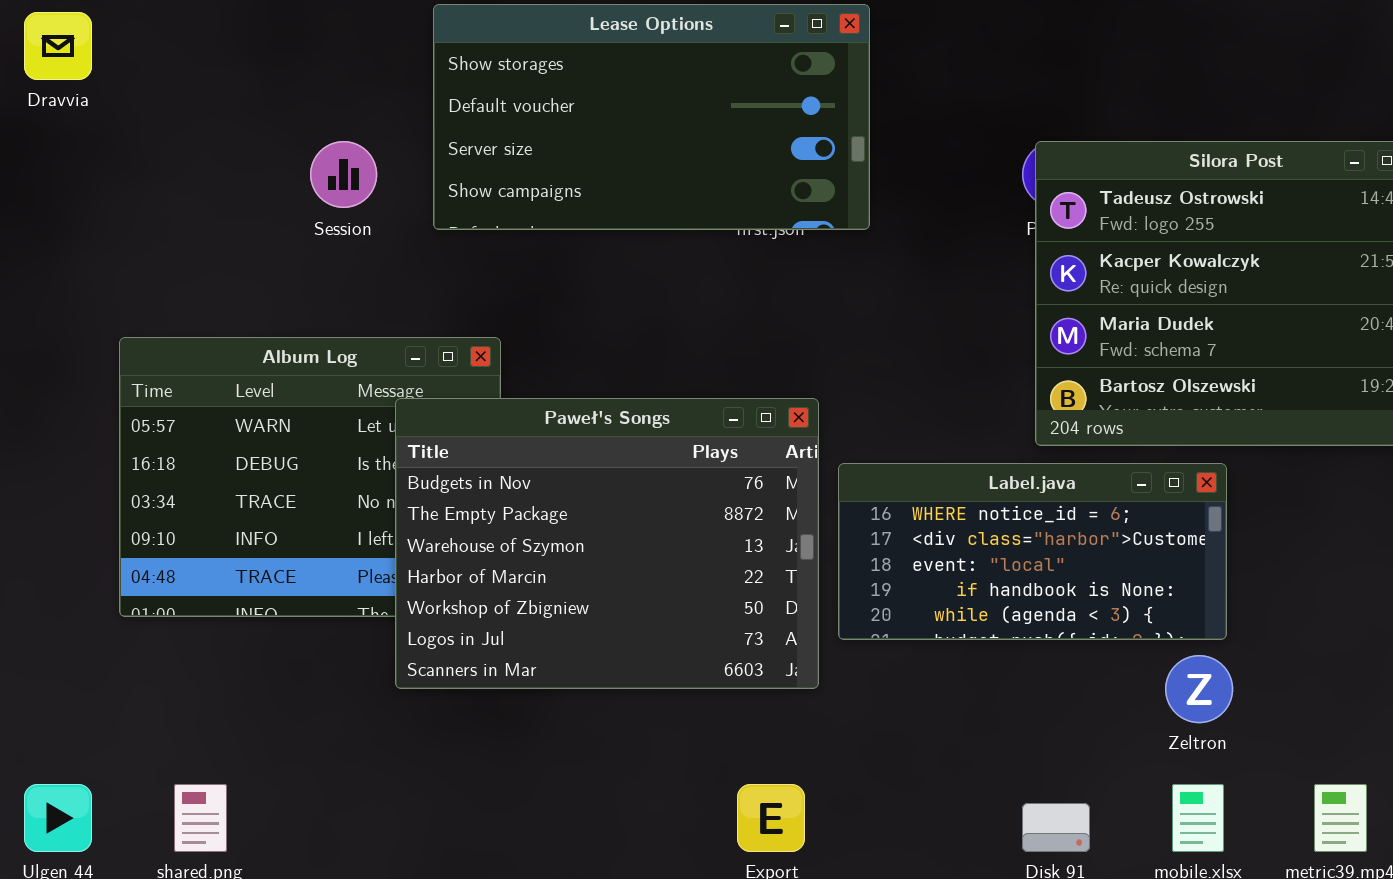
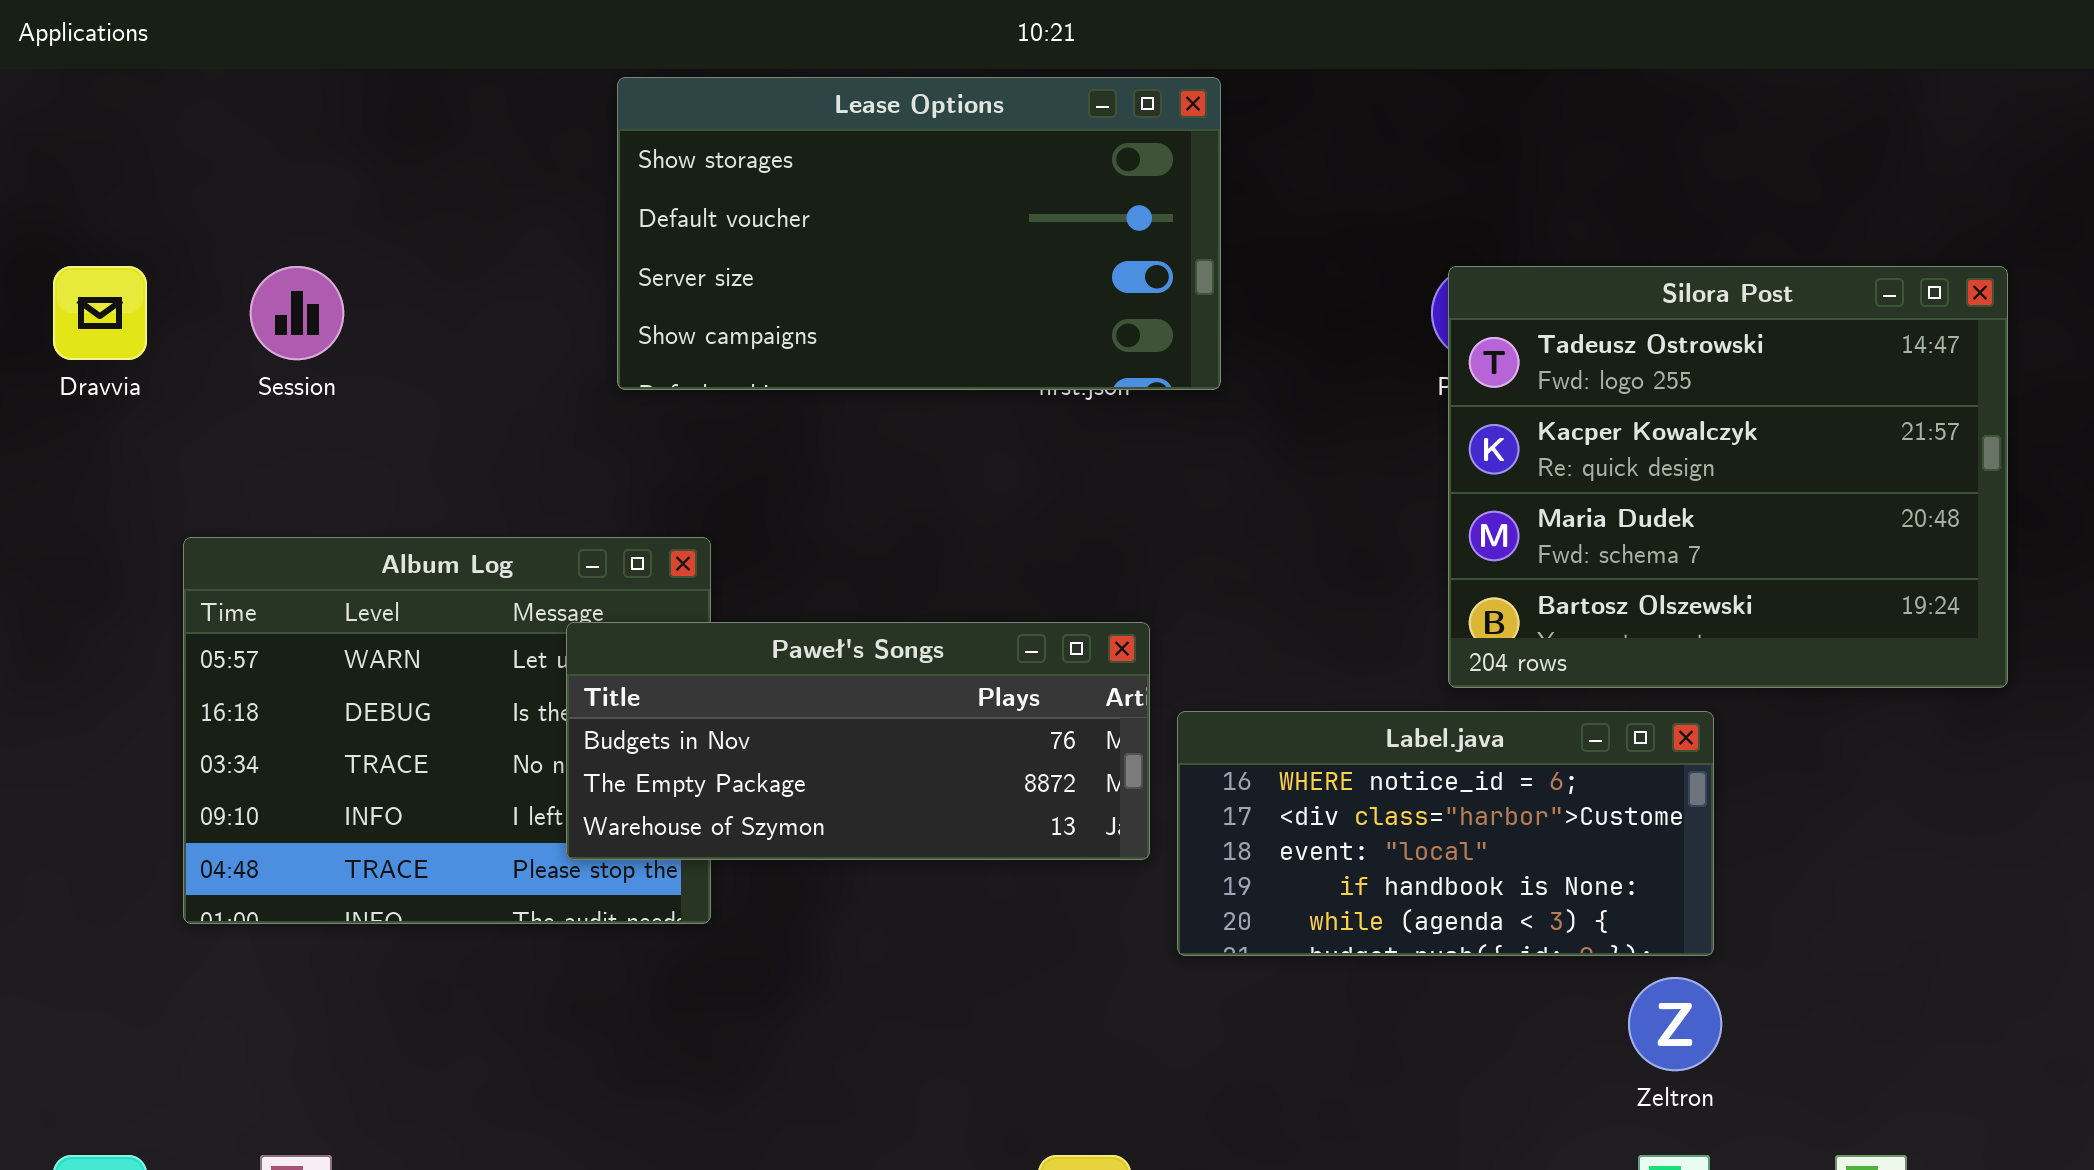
Dravvia: [24,12,92,80] -> [53,266,147,360], moved
Session: [310,141,377,208] -> [250,266,344,360], moved
Paweł's Songs: [395,398,819,689] -> [566,622,1150,860], resized

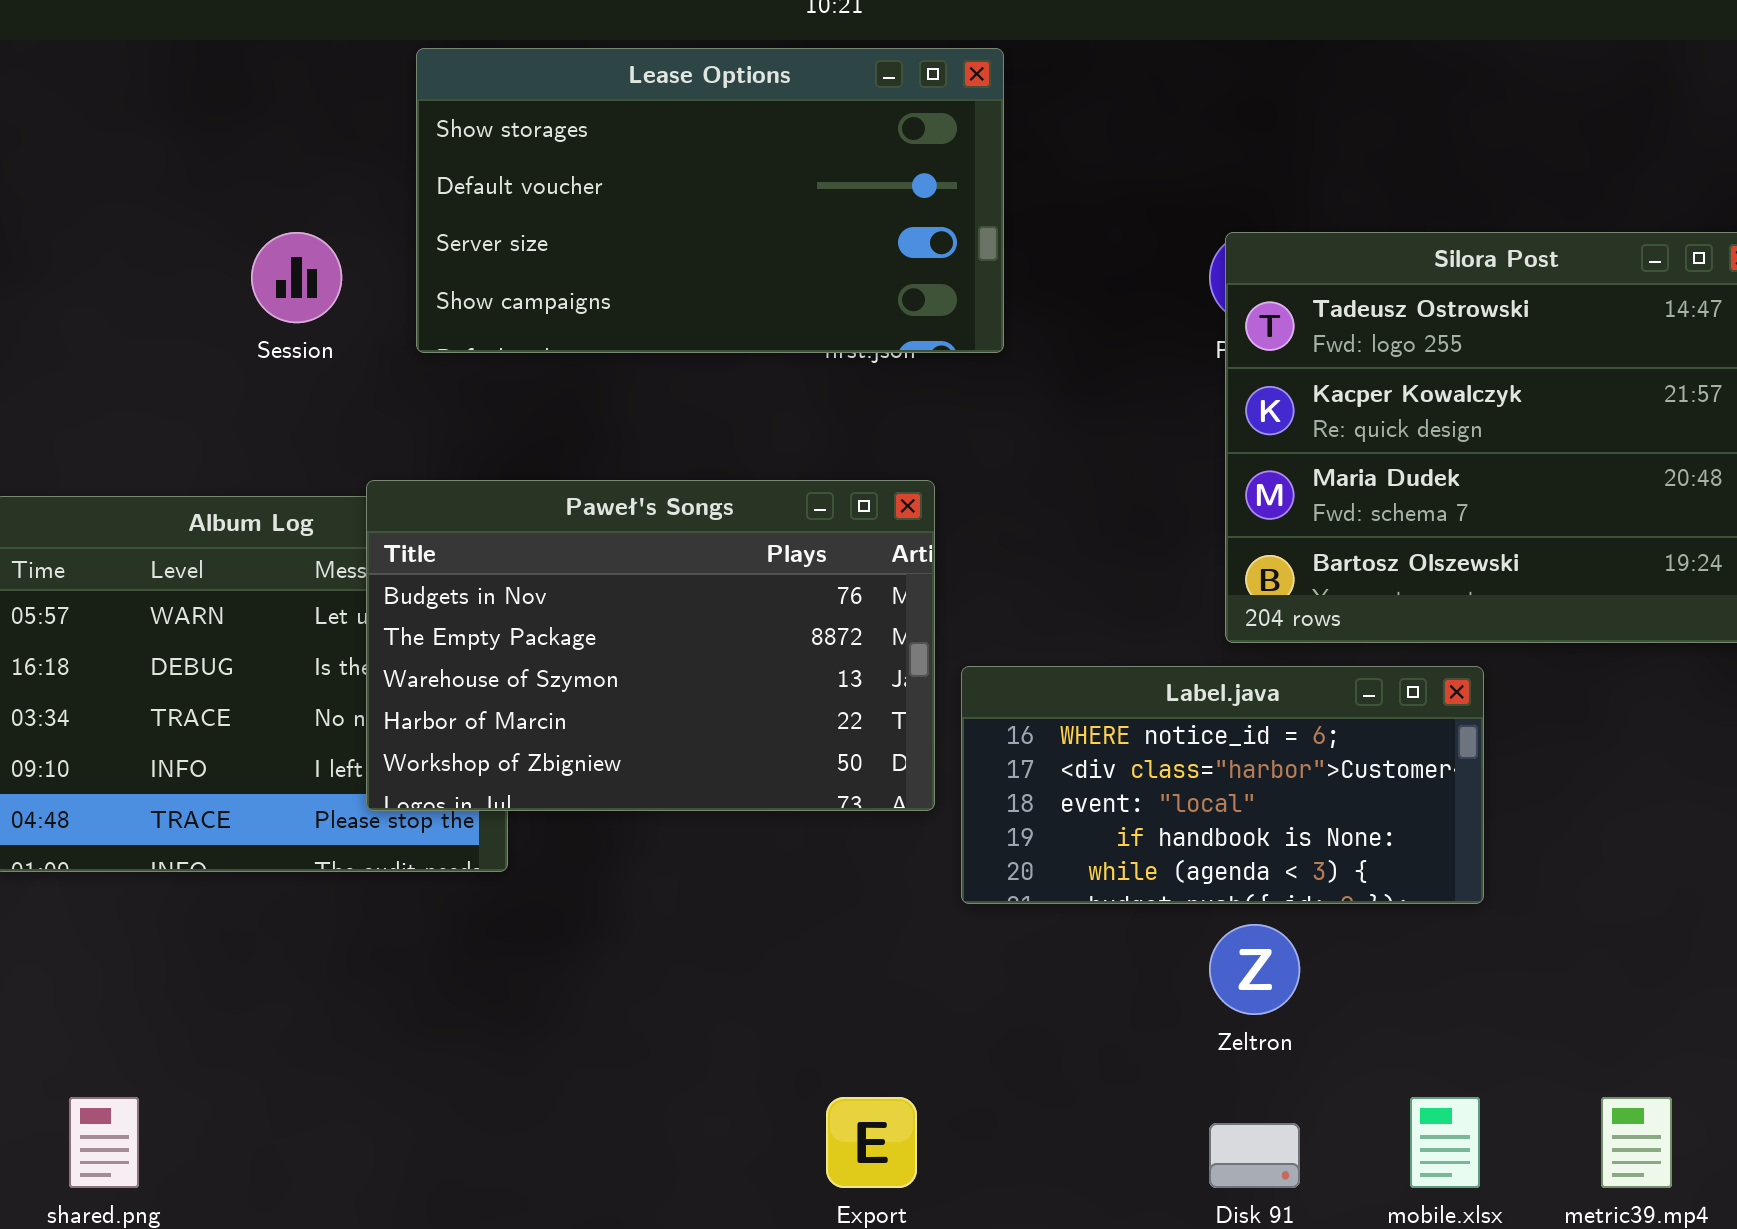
Session: [250,266,344,360] -> [251,232,342,323], moved
Paweł's Songs: [566,622,1150,860] -> [366,480,935,811], resized
Zeltron: [1628,977,1722,1071] -> [1209,924,1300,1015], moved

